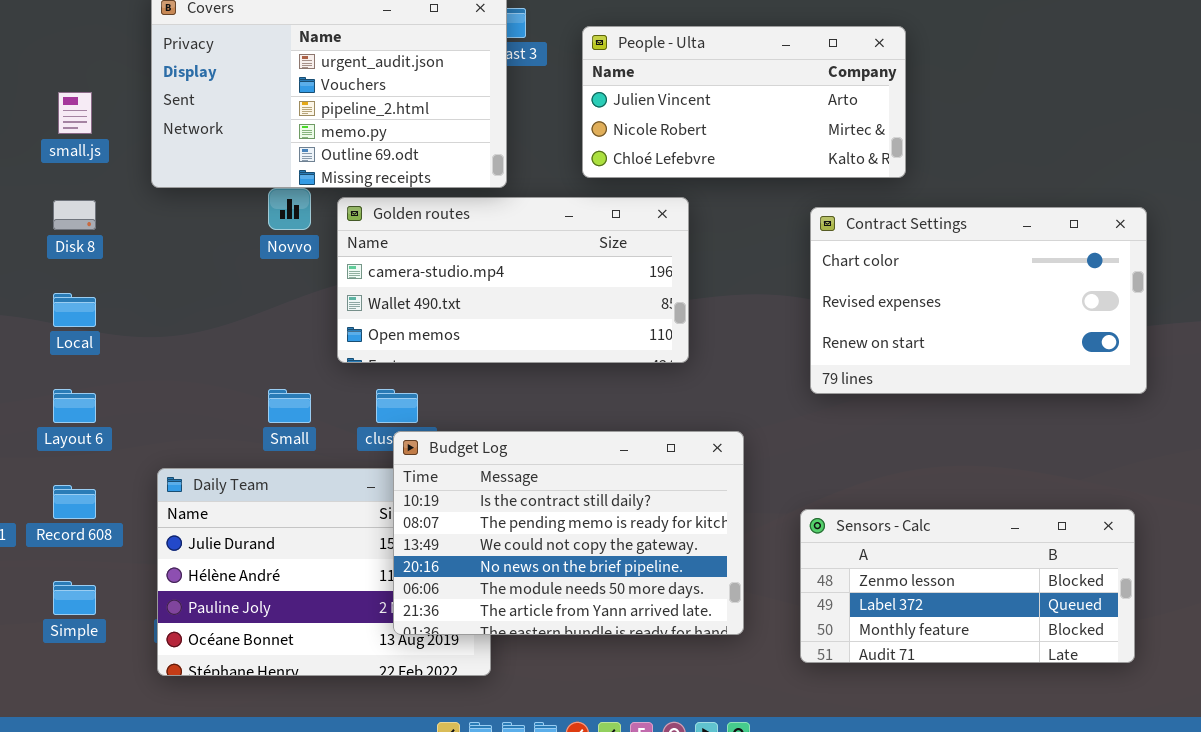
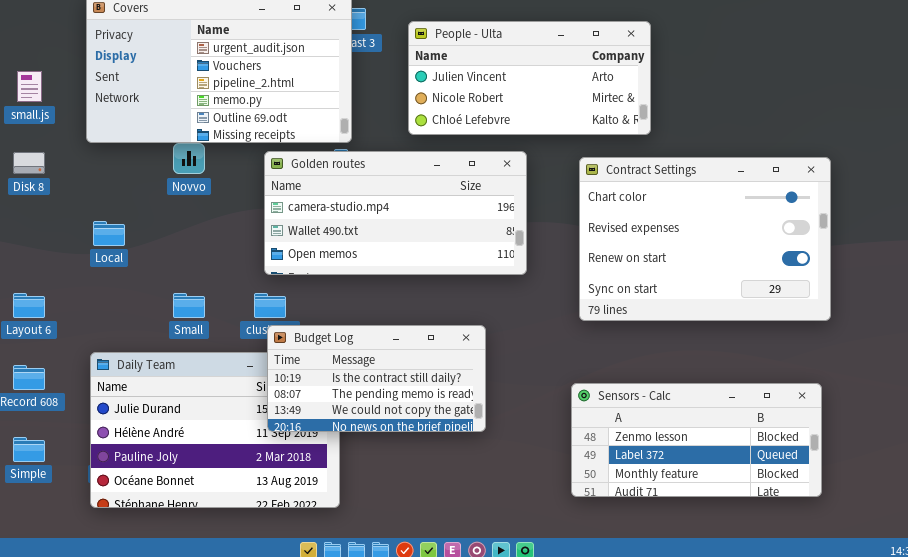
Golden routes: [337,197,689,363] -> [264,151,527,275], moved
Contract Settings: [810,207,1147,394] -> [579,157,831,321], resized
Local: [53,293,96,327] -> [93,221,125,246], moved
Budget Log: [393,431,744,635] -> [267,325,486,432], resized

